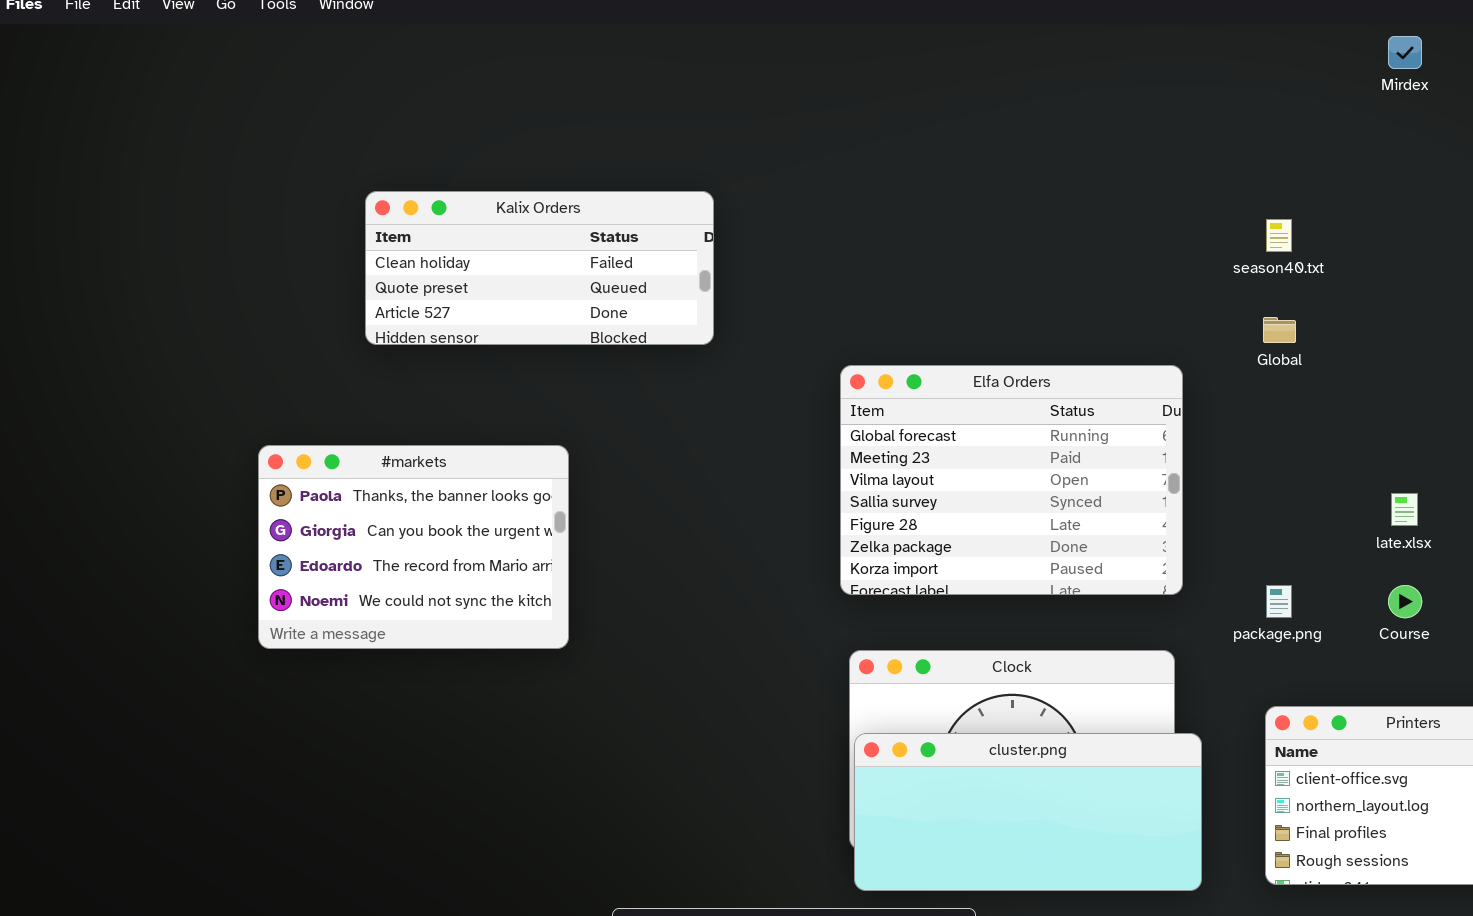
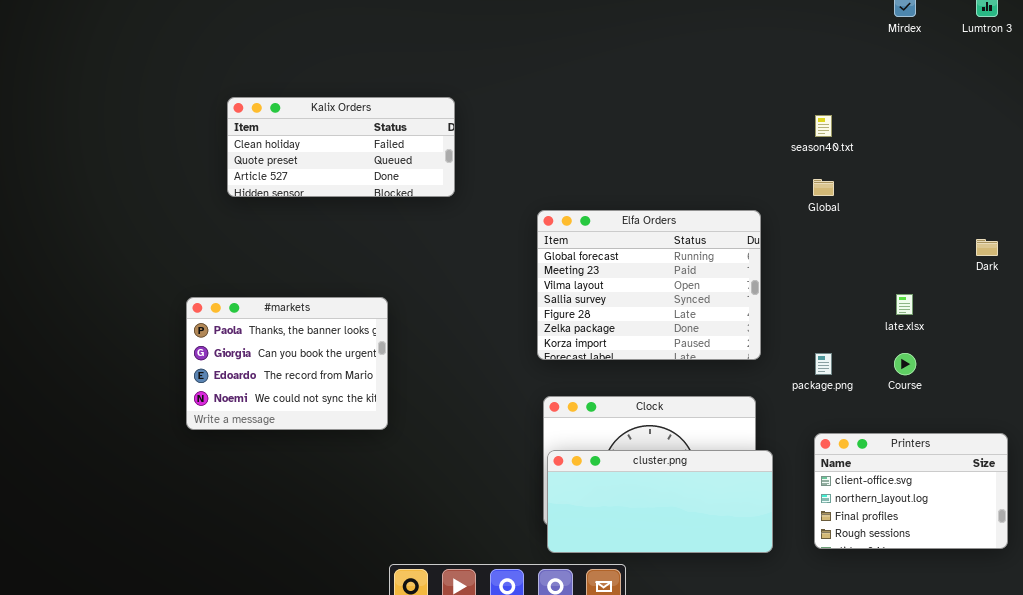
#markets: [258,445,569,649] -> [186,297,388,430], moved

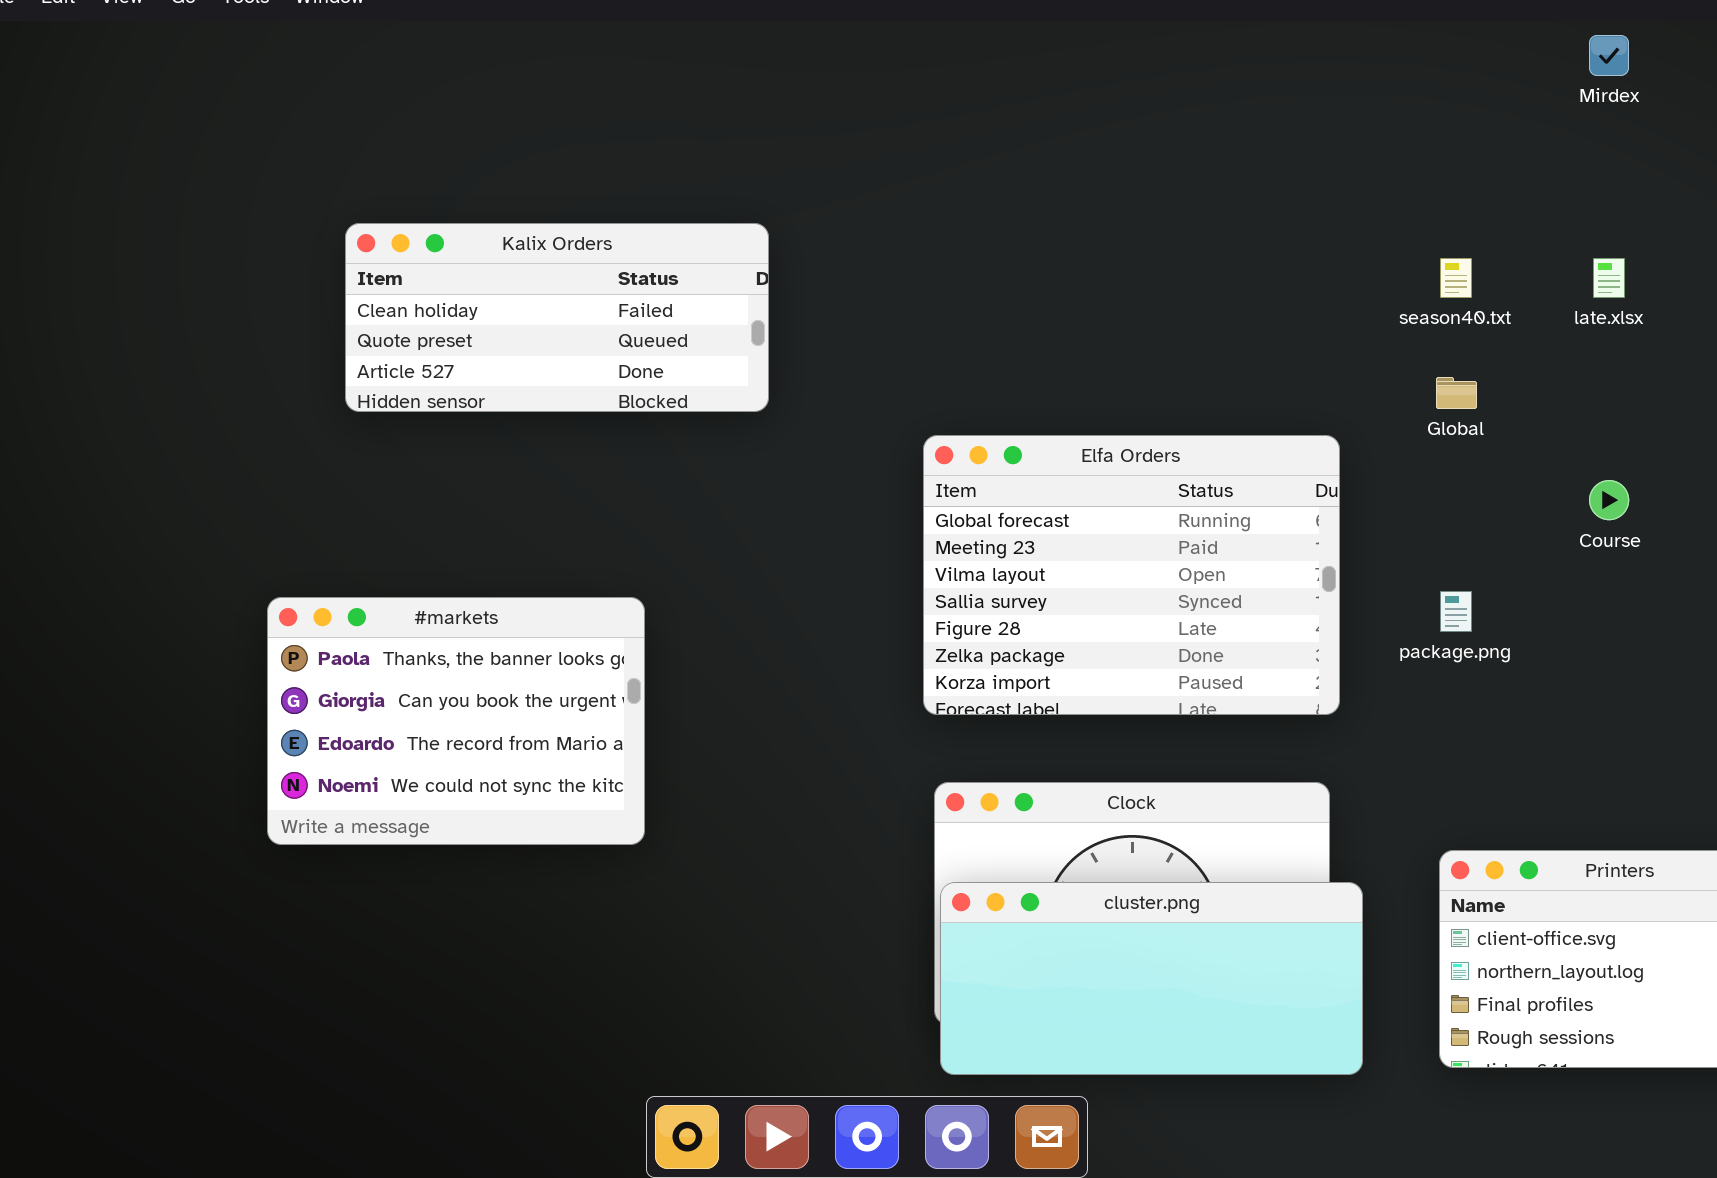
late.xlsx: [896,294,913,315] -> [1593,258,1625,298], moved
package.png: [815,353,832,375] -> [1440,591,1472,632], moved
Course: [894,353,916,375] -> [1589,480,1629,520], moved

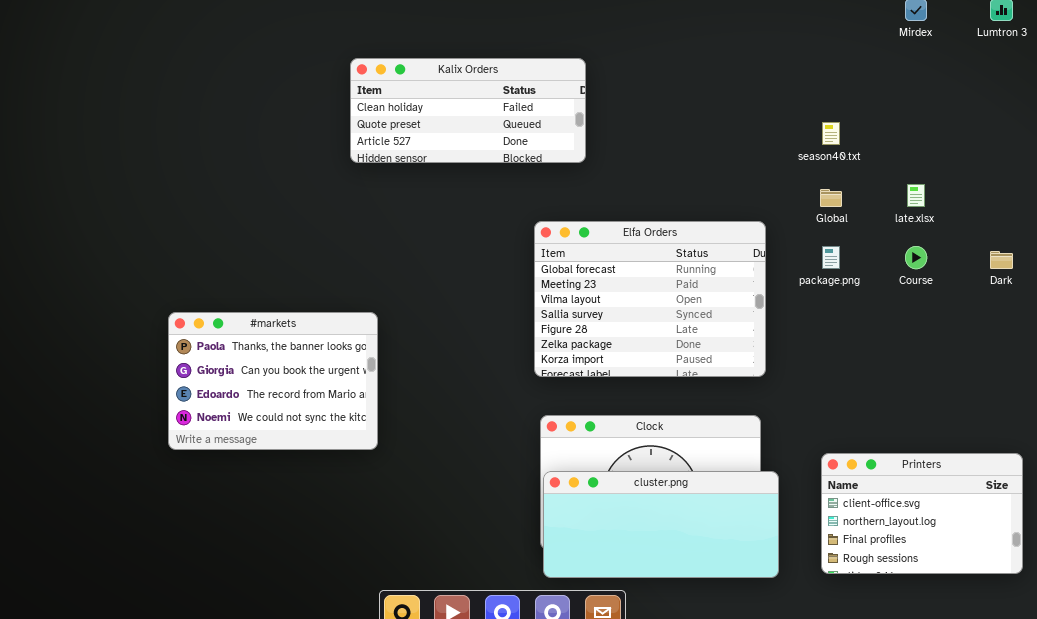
Kalix Orders: [345,223,769,412] -> [350,58,586,163], moved
late.xlsx: [1593,258,1625,298] -> [907,184,925,207], moved
package.png: [1440,591,1472,632] -> [822,246,840,269], moved

